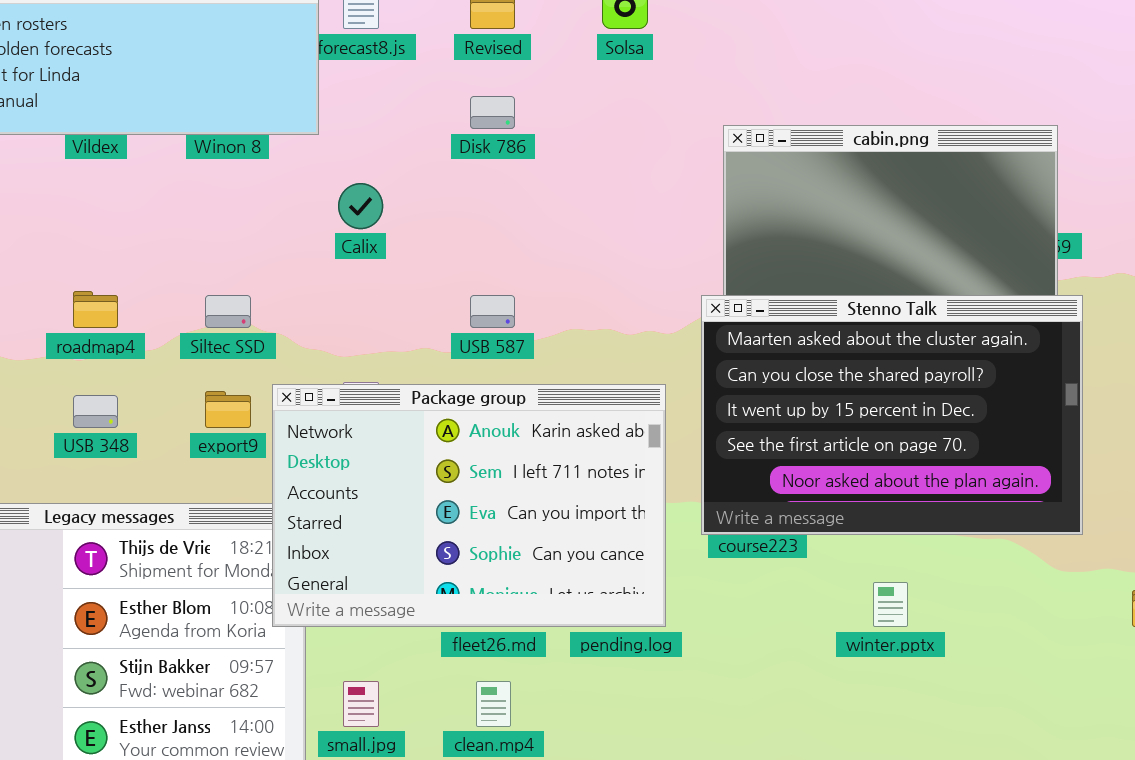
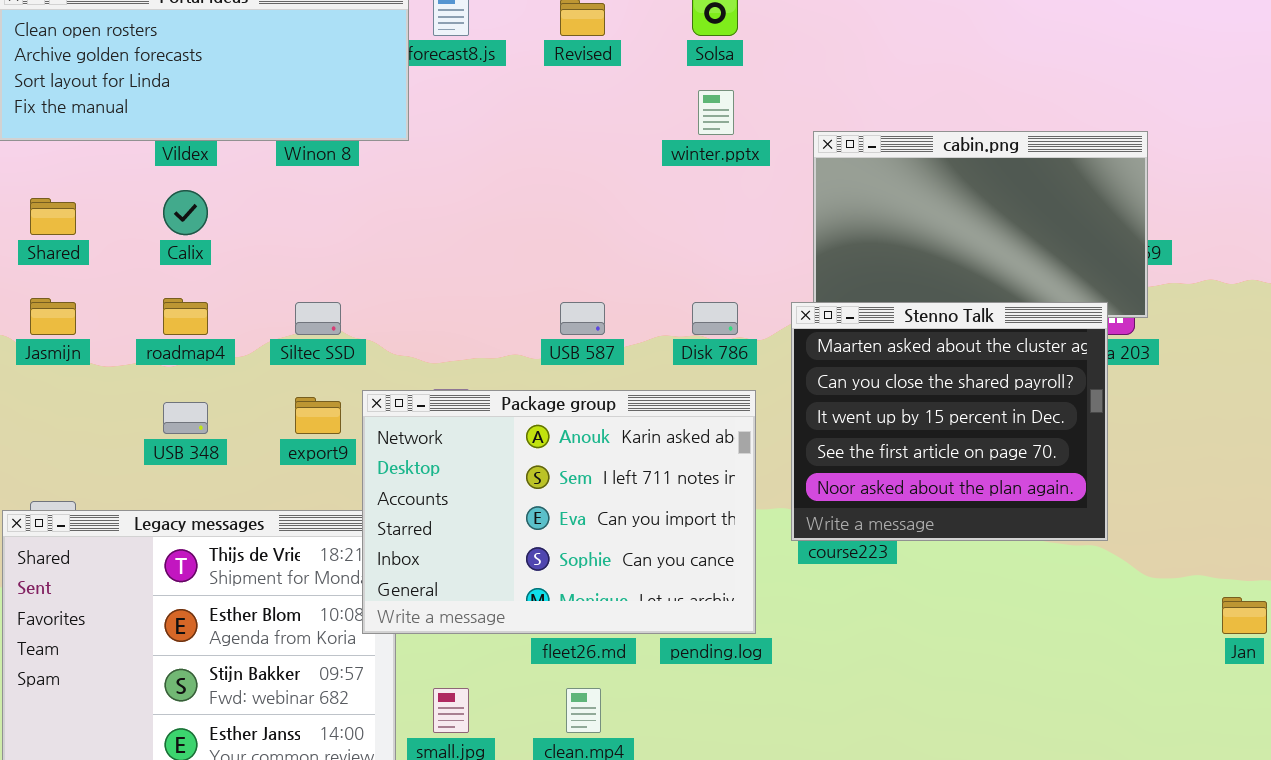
Disk 786: [470,96,515,129] -> [692,302,738,335], moved
Calix: [338,183,383,229] -> [163,190,208,235], moved
Stenno Talk: [701,295,1083,535] -> [791,302,1108,541], resized
winter.pptx: [873,582,908,627] -> [698,90,734,135], moved

